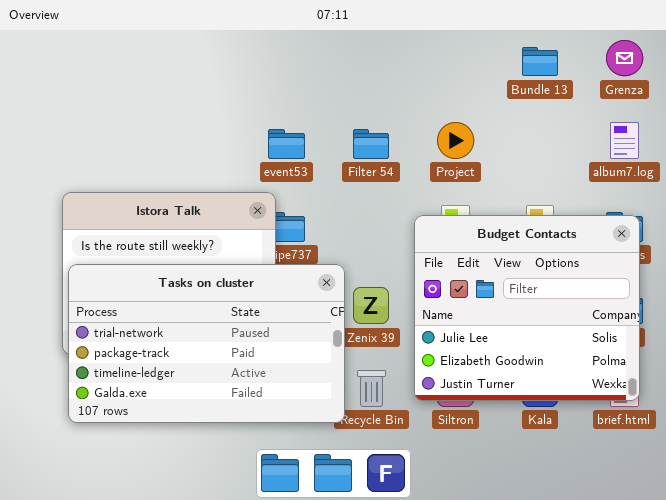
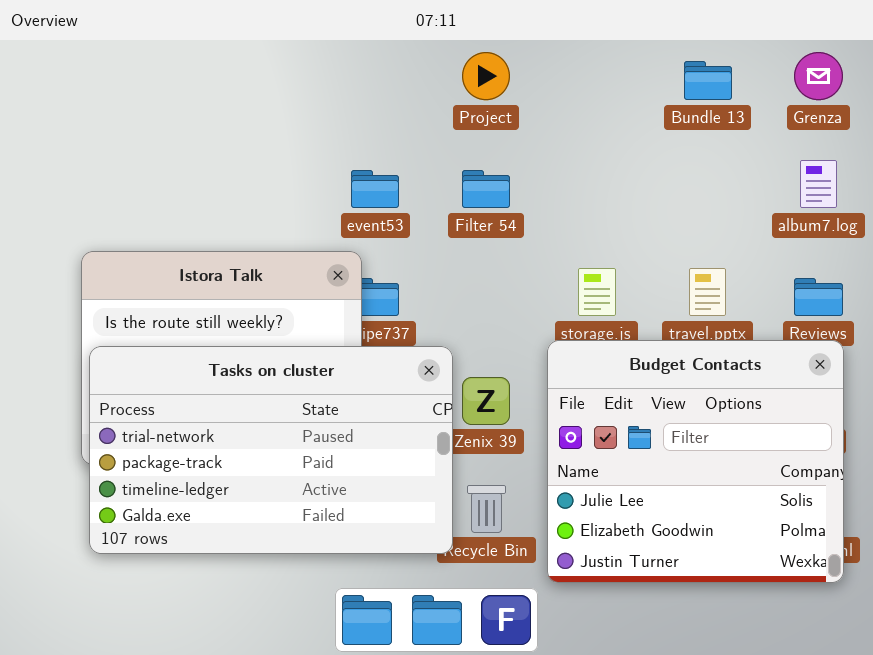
Project: [437,122,474,159] -> [462,52,510,100], moved
Budget Contacts: [414,215,640,401] -> [547,340,844,583], moved

